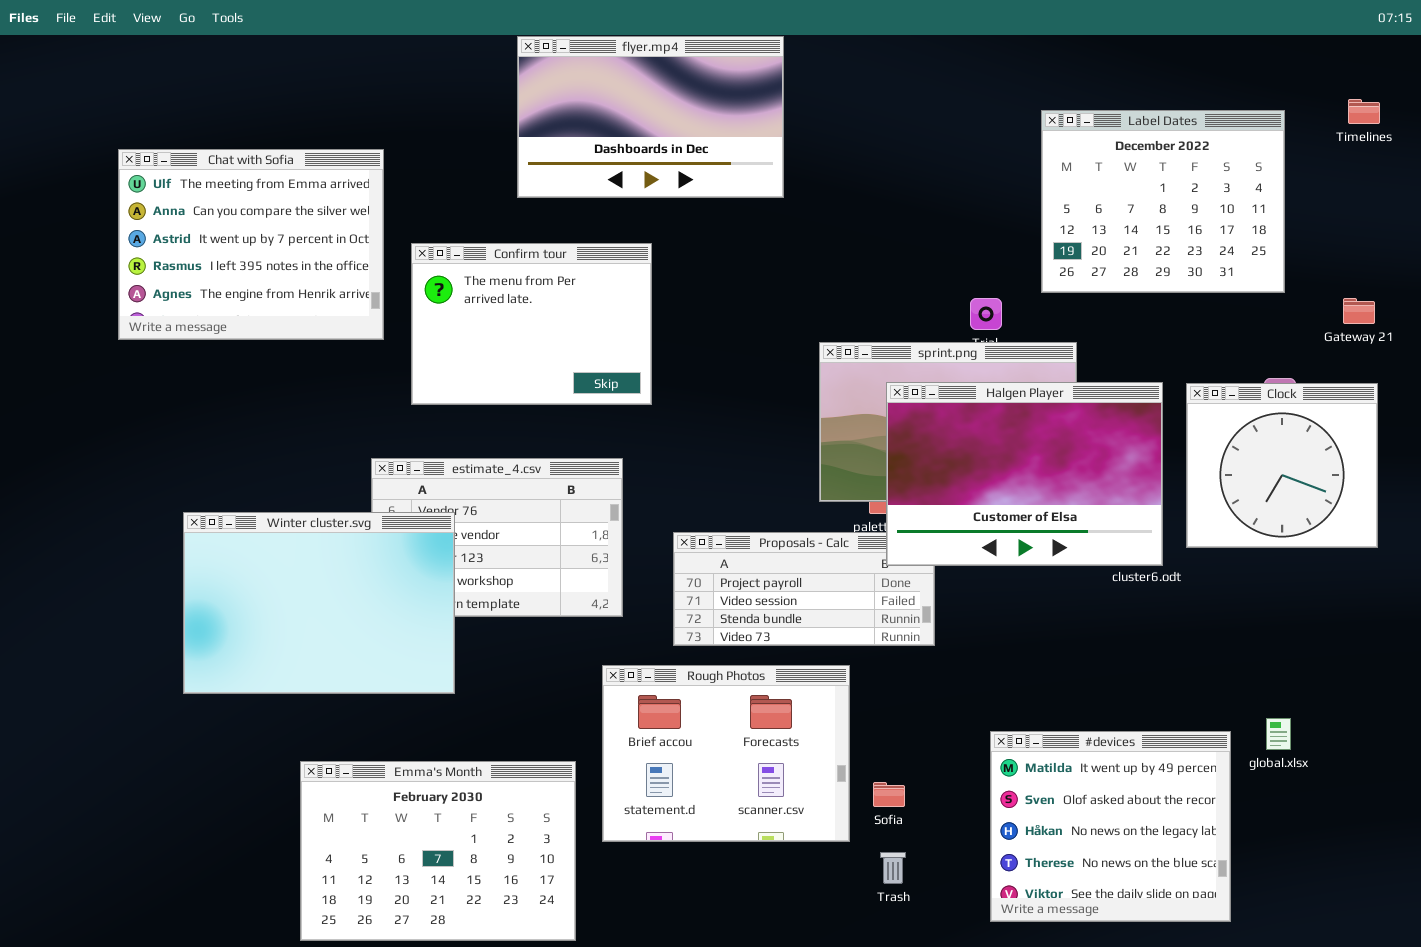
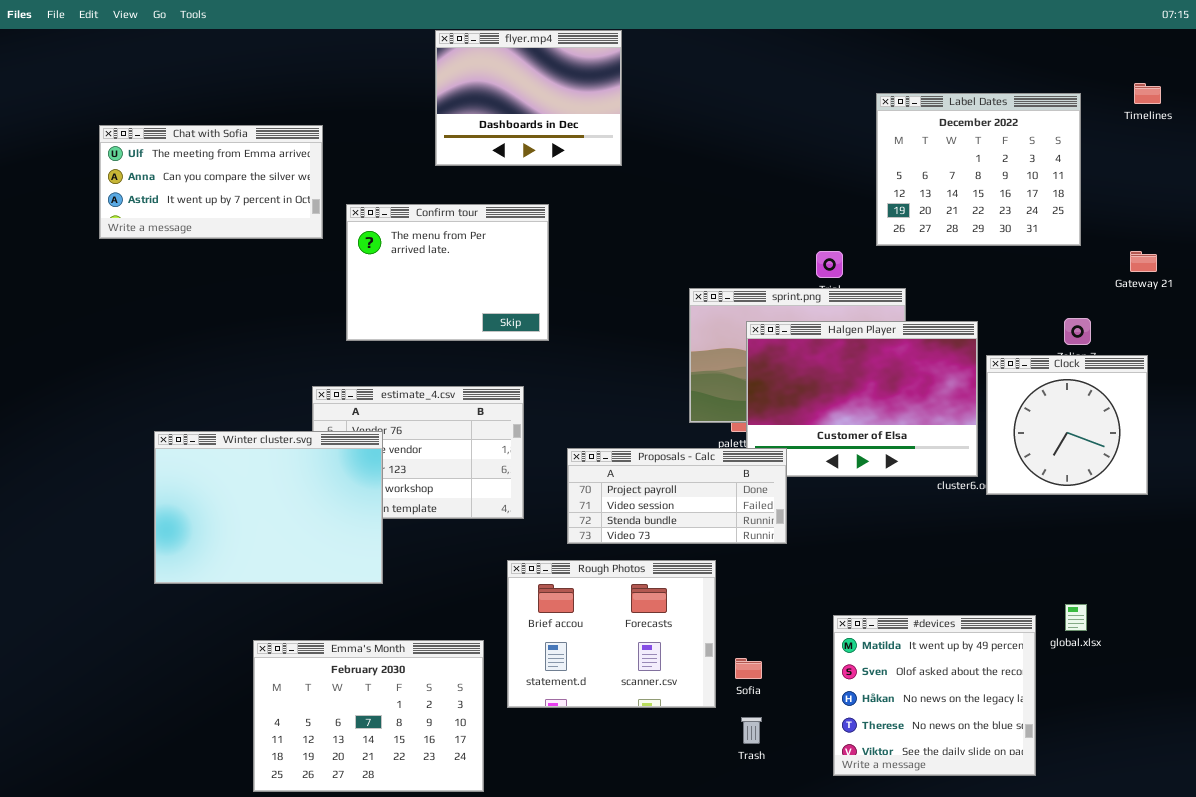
flyer.mp4: [517,36,784,198] -> [435,30,622,166], resized
Chat with Sofia: [118,149,384,340] -> [99,125,323,239], resized
Clock: [1186,383,1378,548] -> [986,355,1148,495], moved
Proposals - Calc: [673,532,935,646] -> [567,448,787,544], raised

